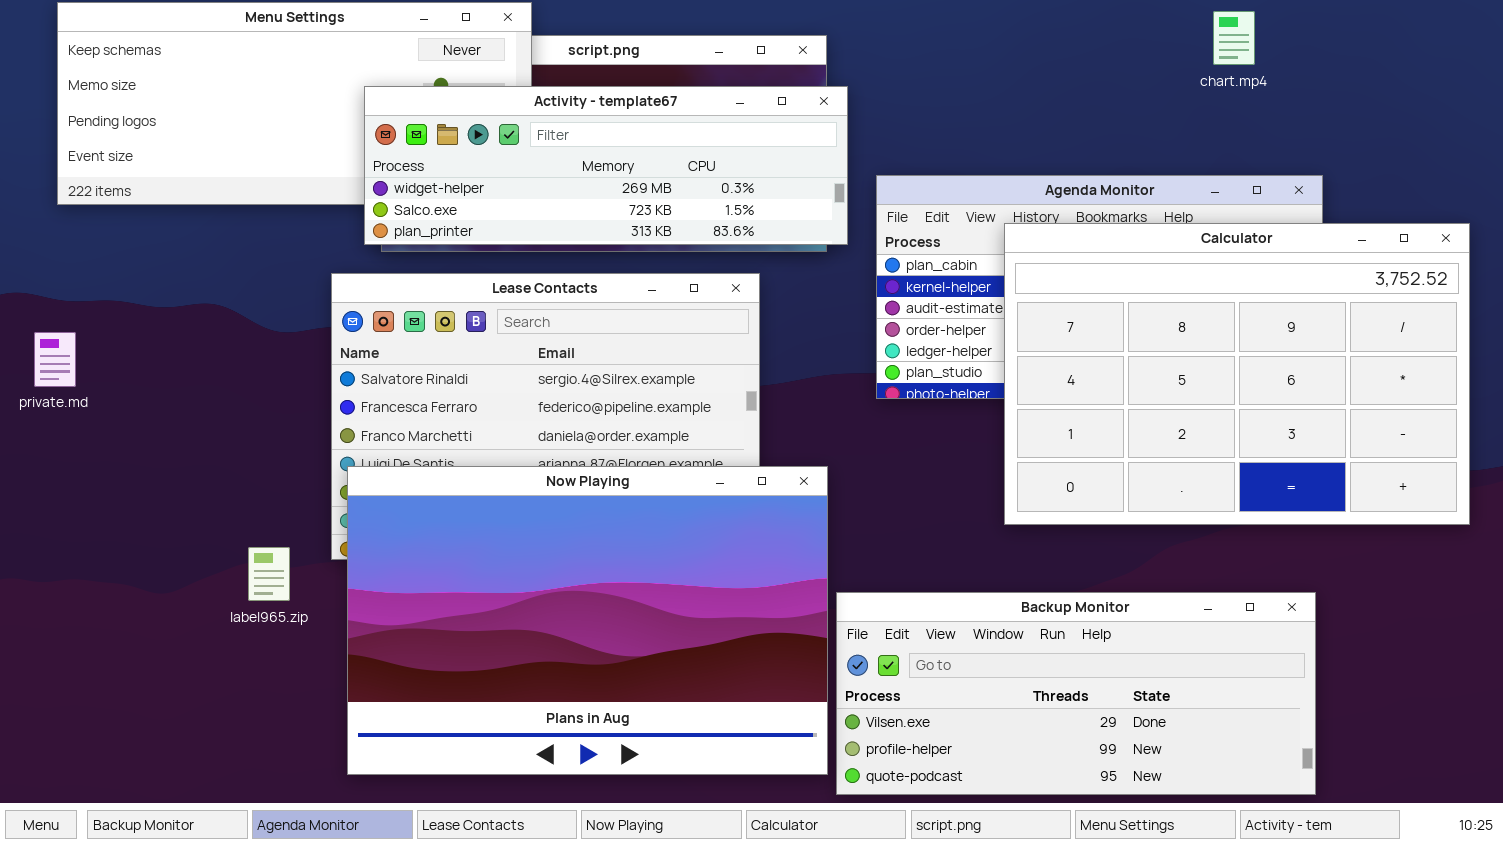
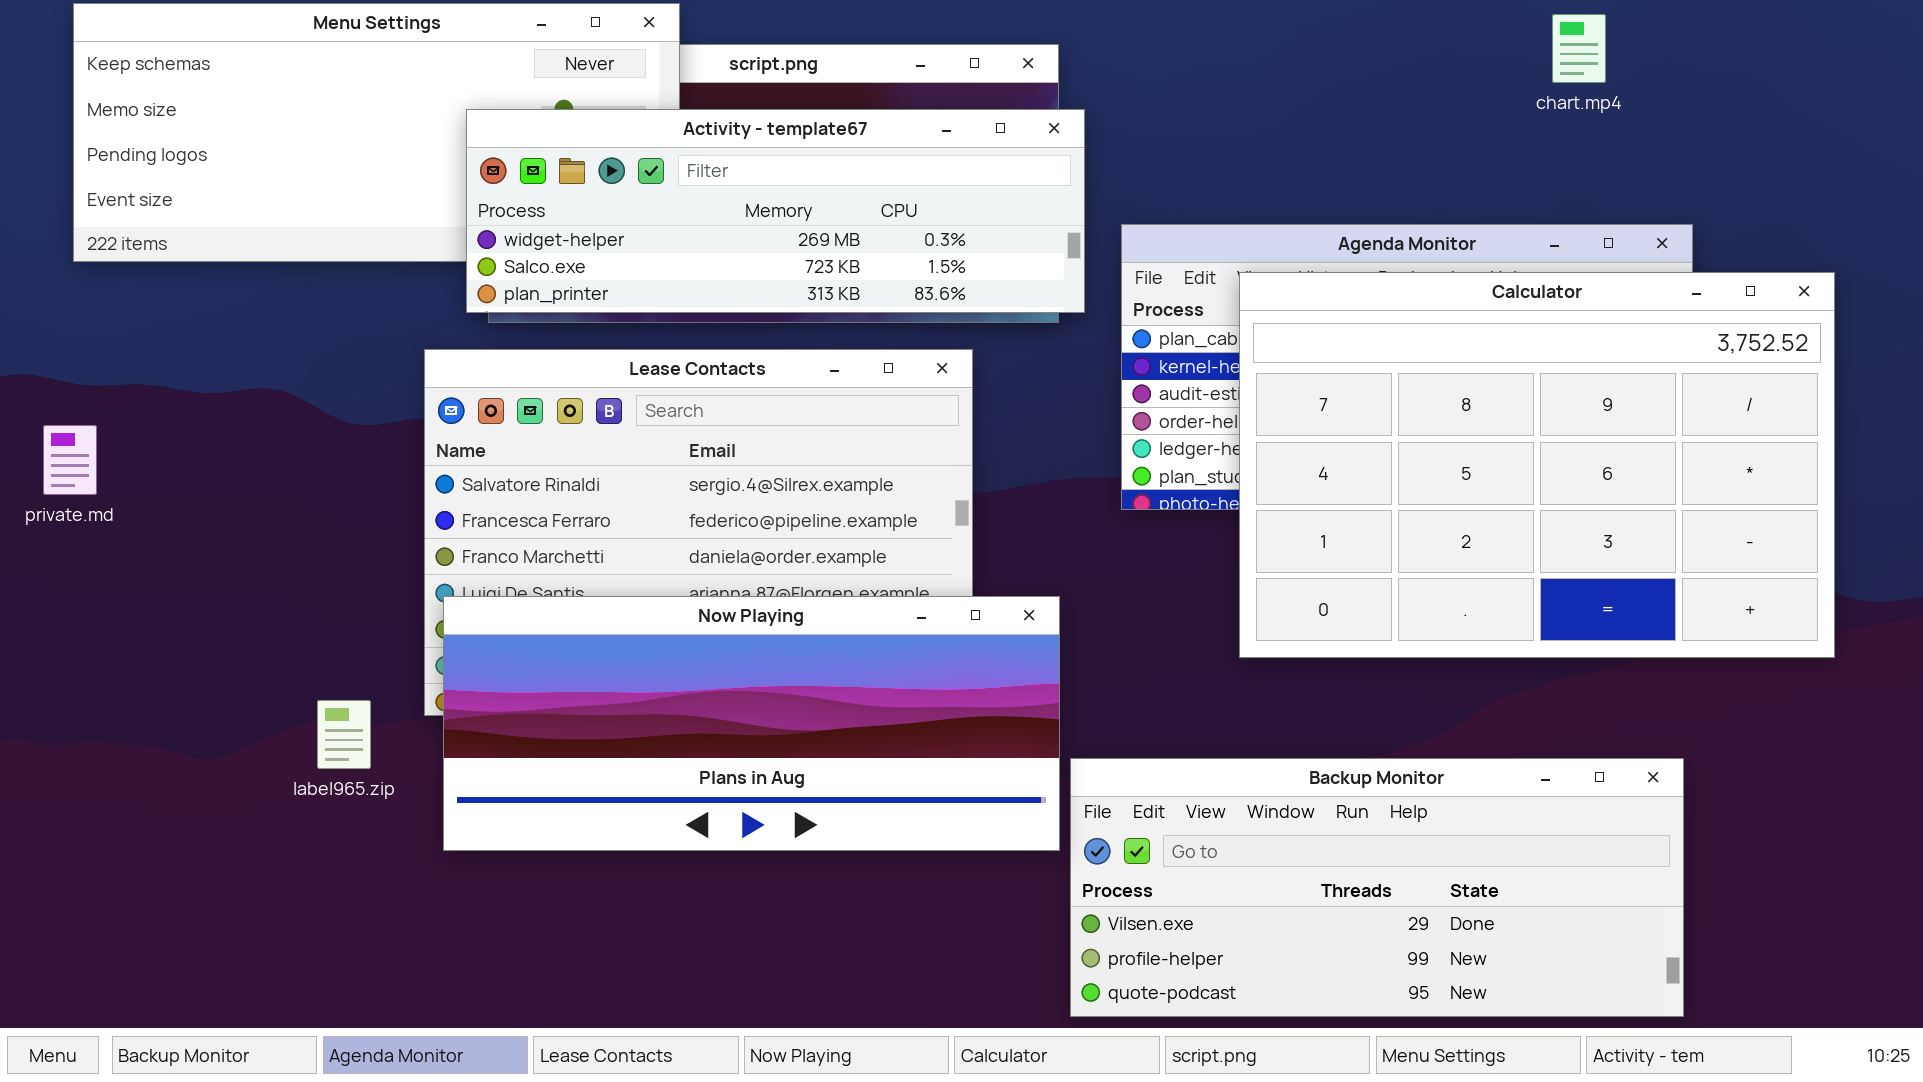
Calculator: [1004,223,1470,525] -> [1239,272,1835,658], moved
Now Playing: [347,466,828,775] -> [443,596,1060,851], resized

